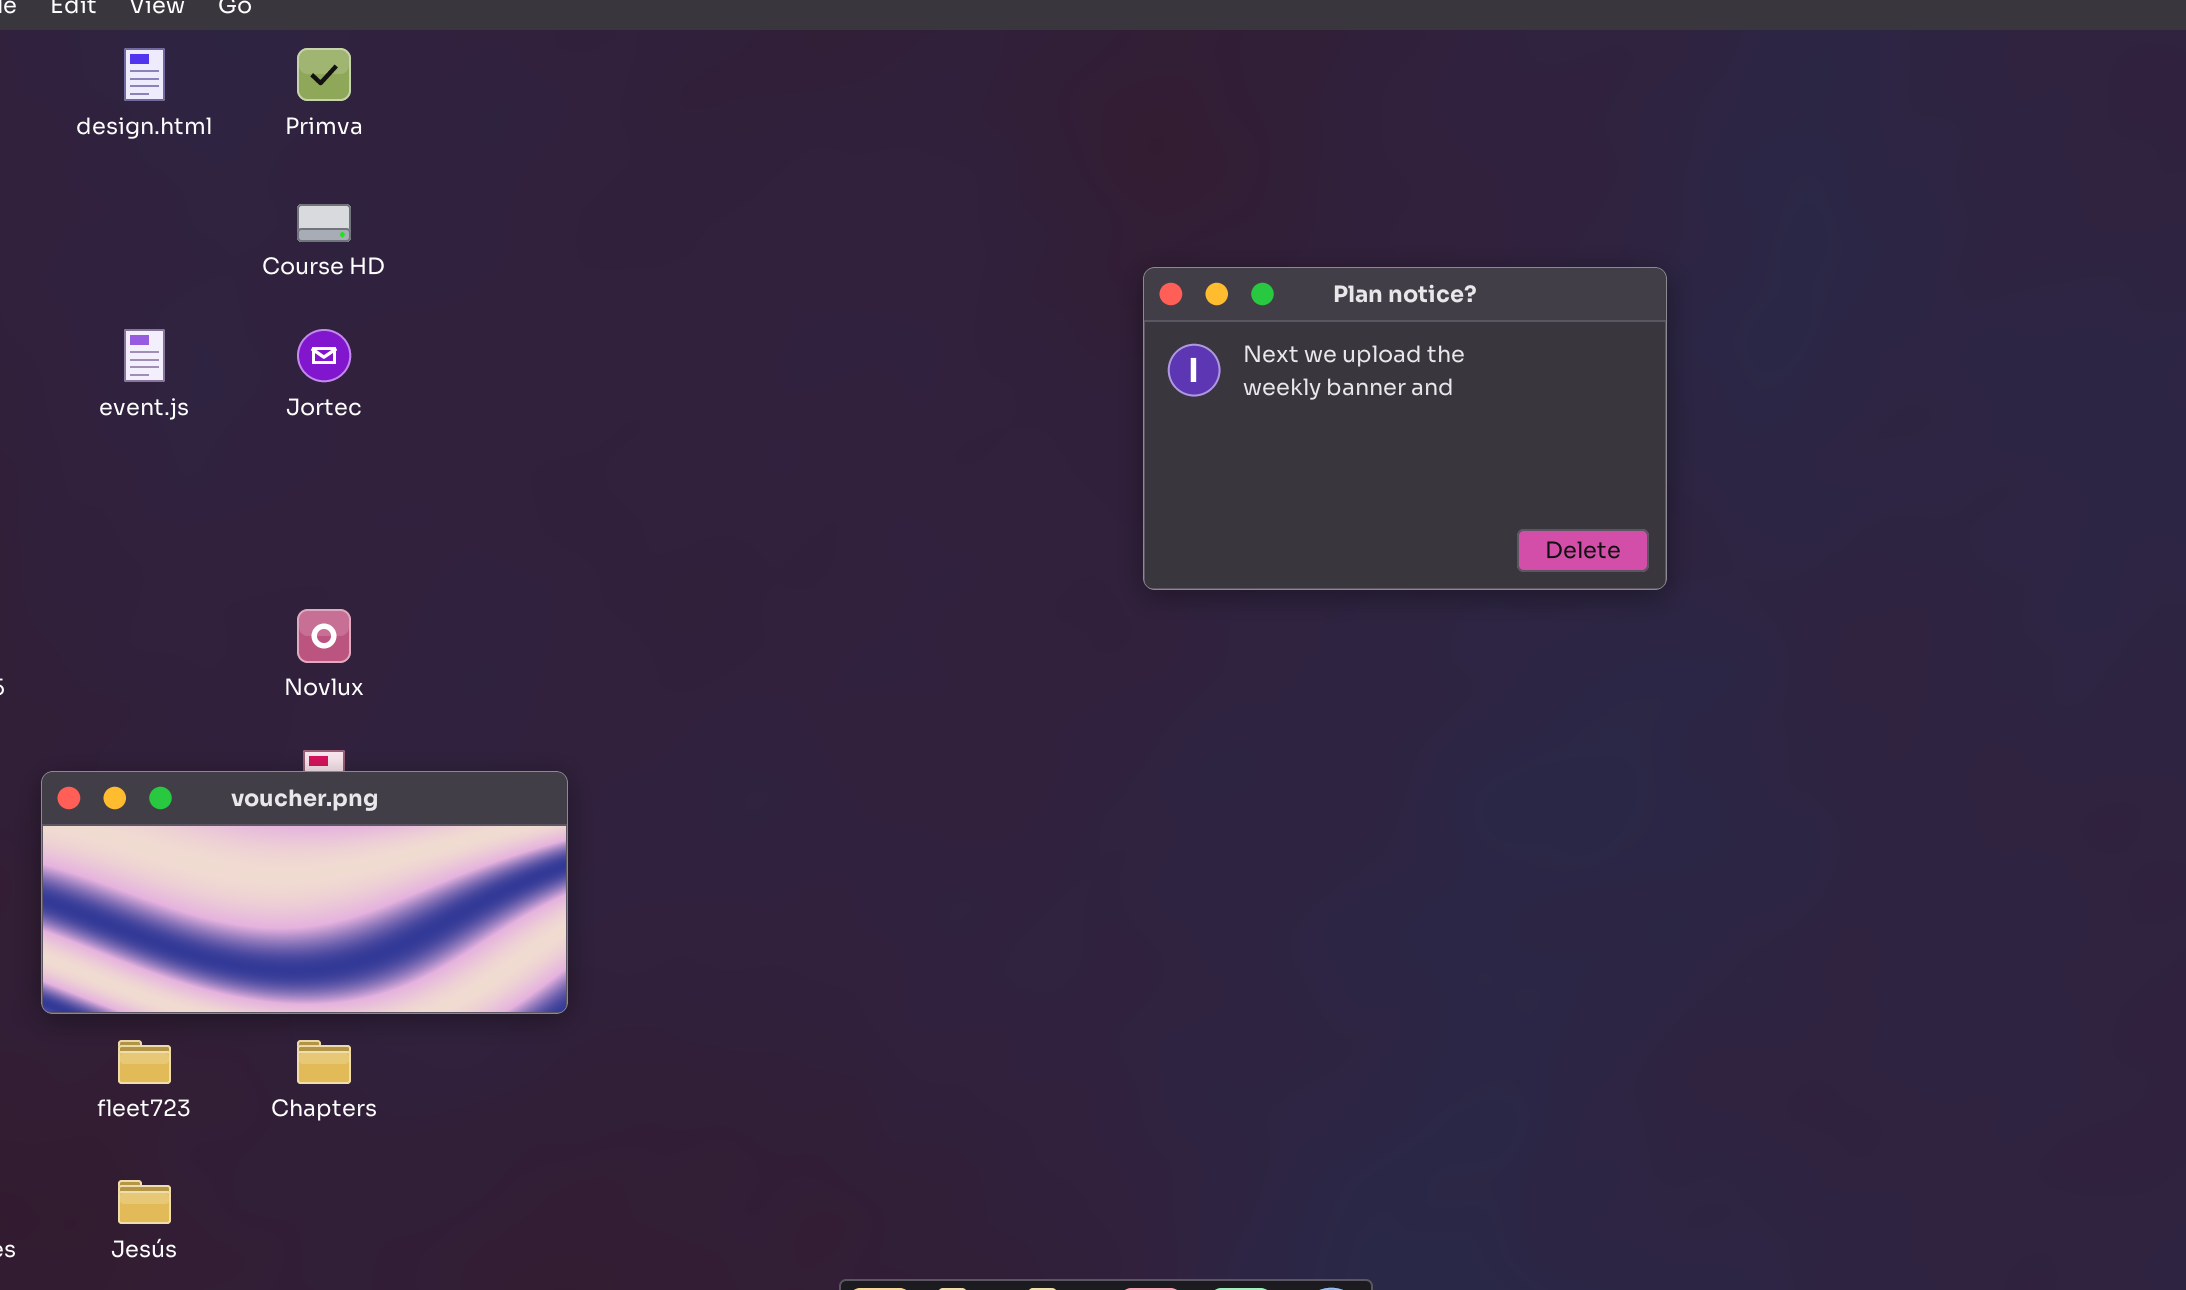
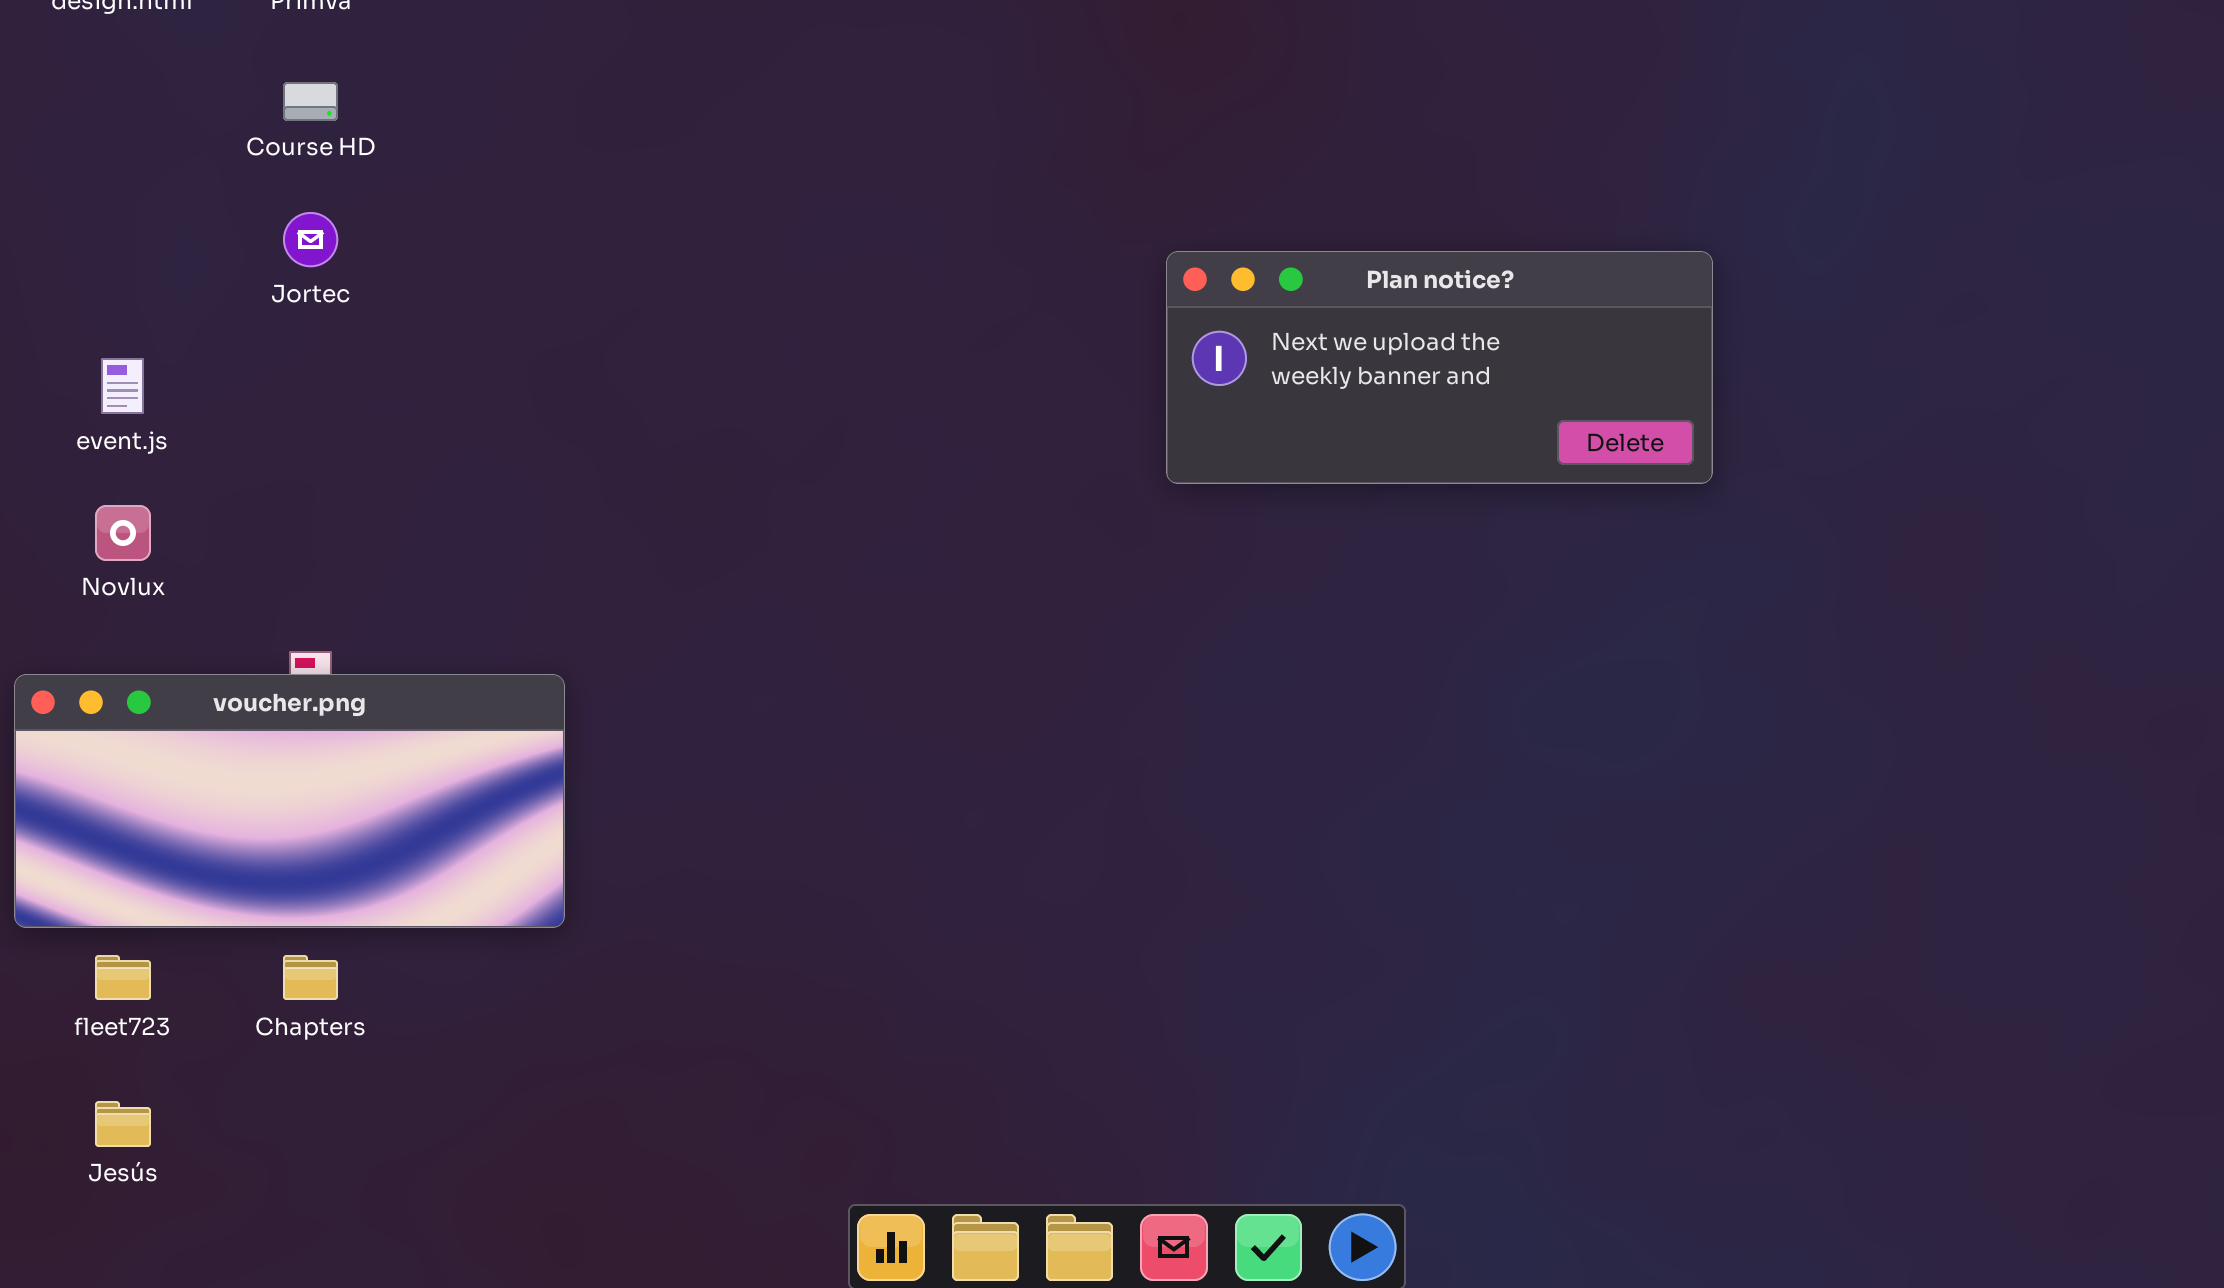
Plan notice?: [1143,267,1667,590] -> [1166,251,1713,484], resized
event.js: [124,329,165,382] -> [101,358,144,414], moved
Novlux: [297,609,351,663] -> [95,505,151,561], moved

